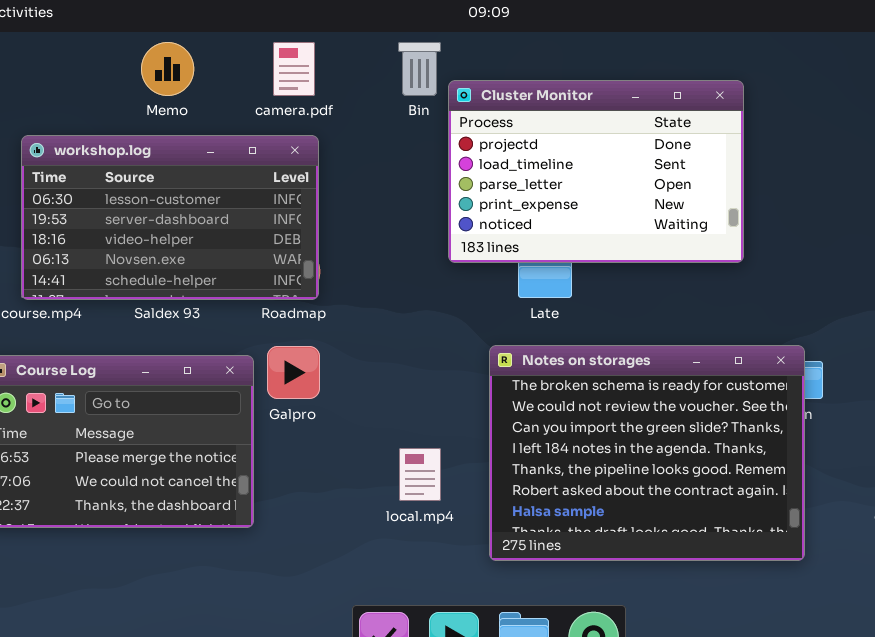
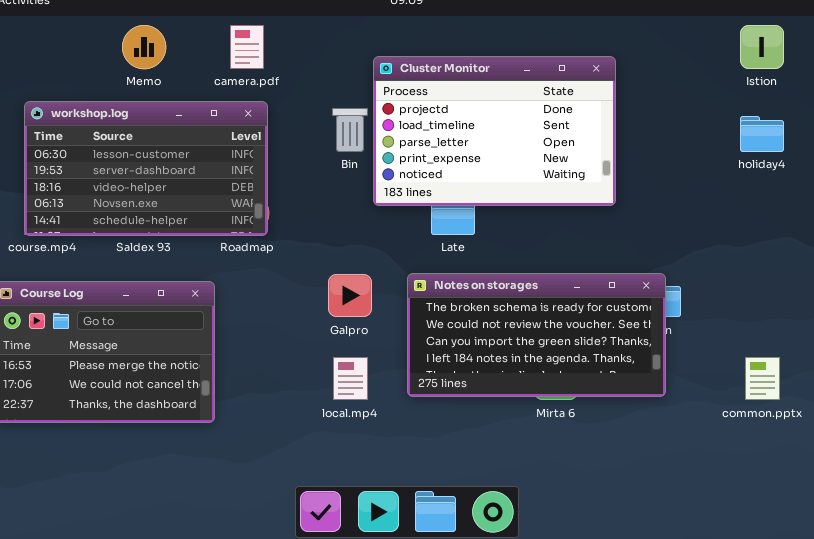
Bin: [398,42,441,96] -> [332,108,368,152], moved
Notes on storages: [489,345,805,561] -> [407,273,666,397], resized
Galpro: [267,346,320,399] -> [328,274,372,317], moved

